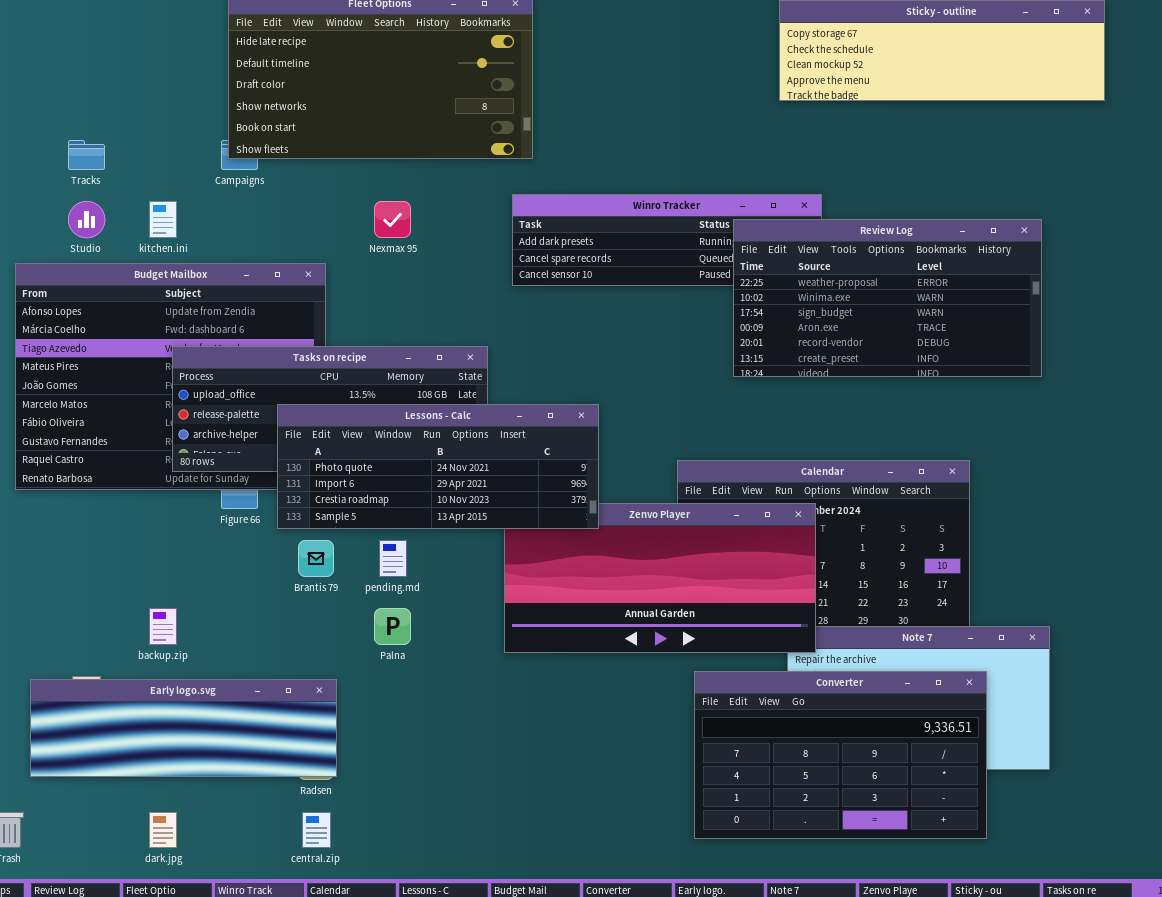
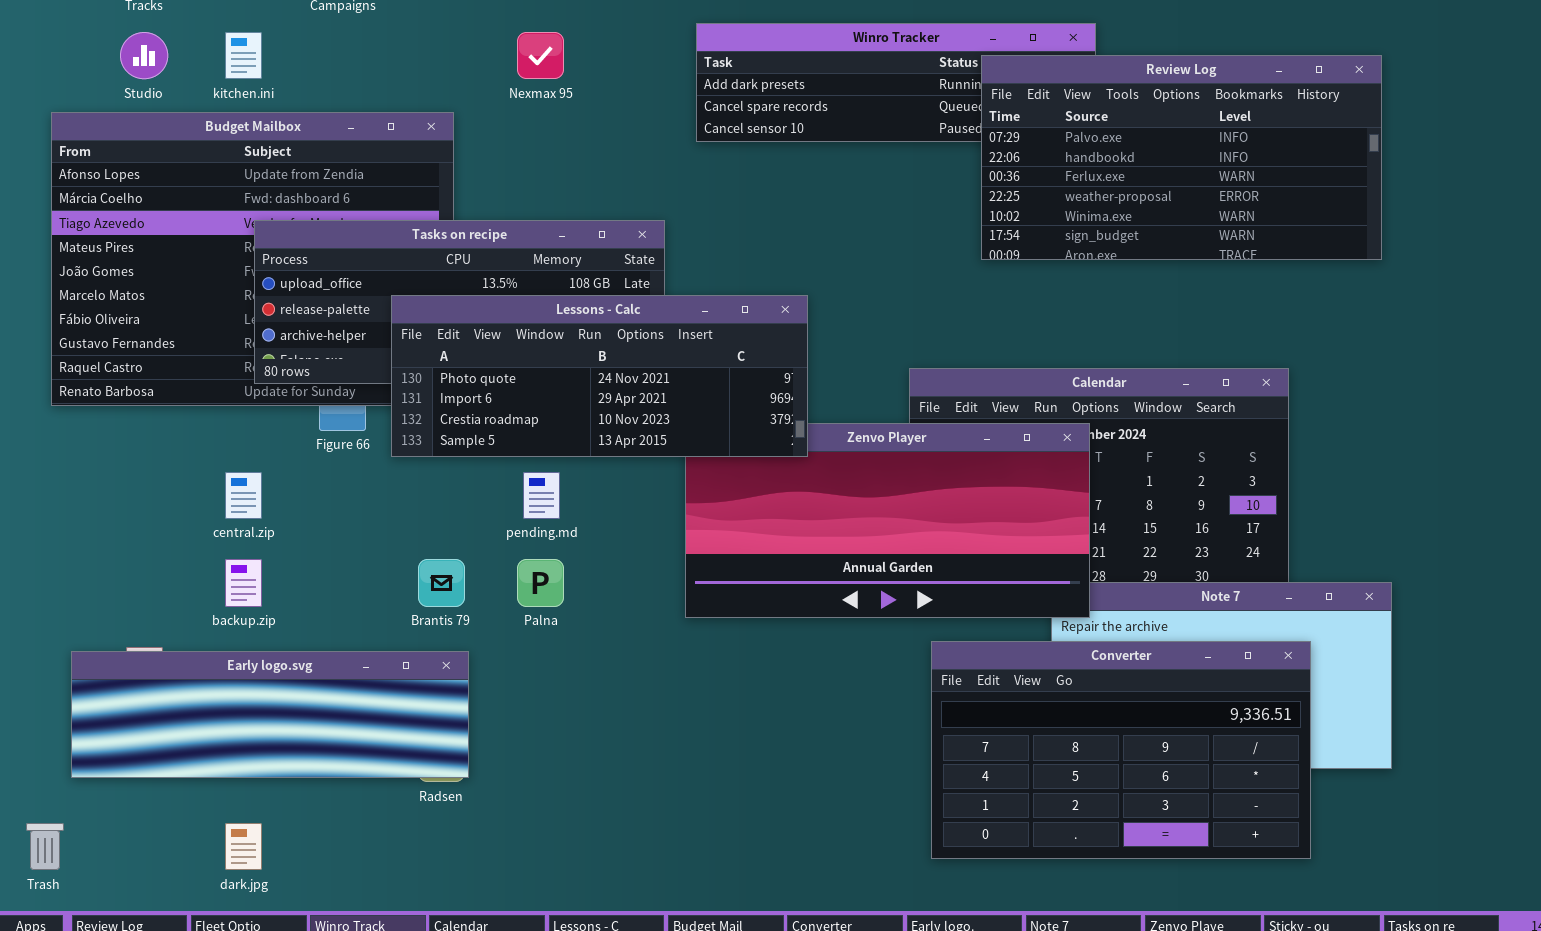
Review Log: [733,219,1042,377] -> [981,55,1382,260], scrolled up 3 rows
Brantis 79: [298,540,334,577] -> [418,559,465,607], moved
central.zip: [302,812,331,848] -> [225,472,262,519], moved

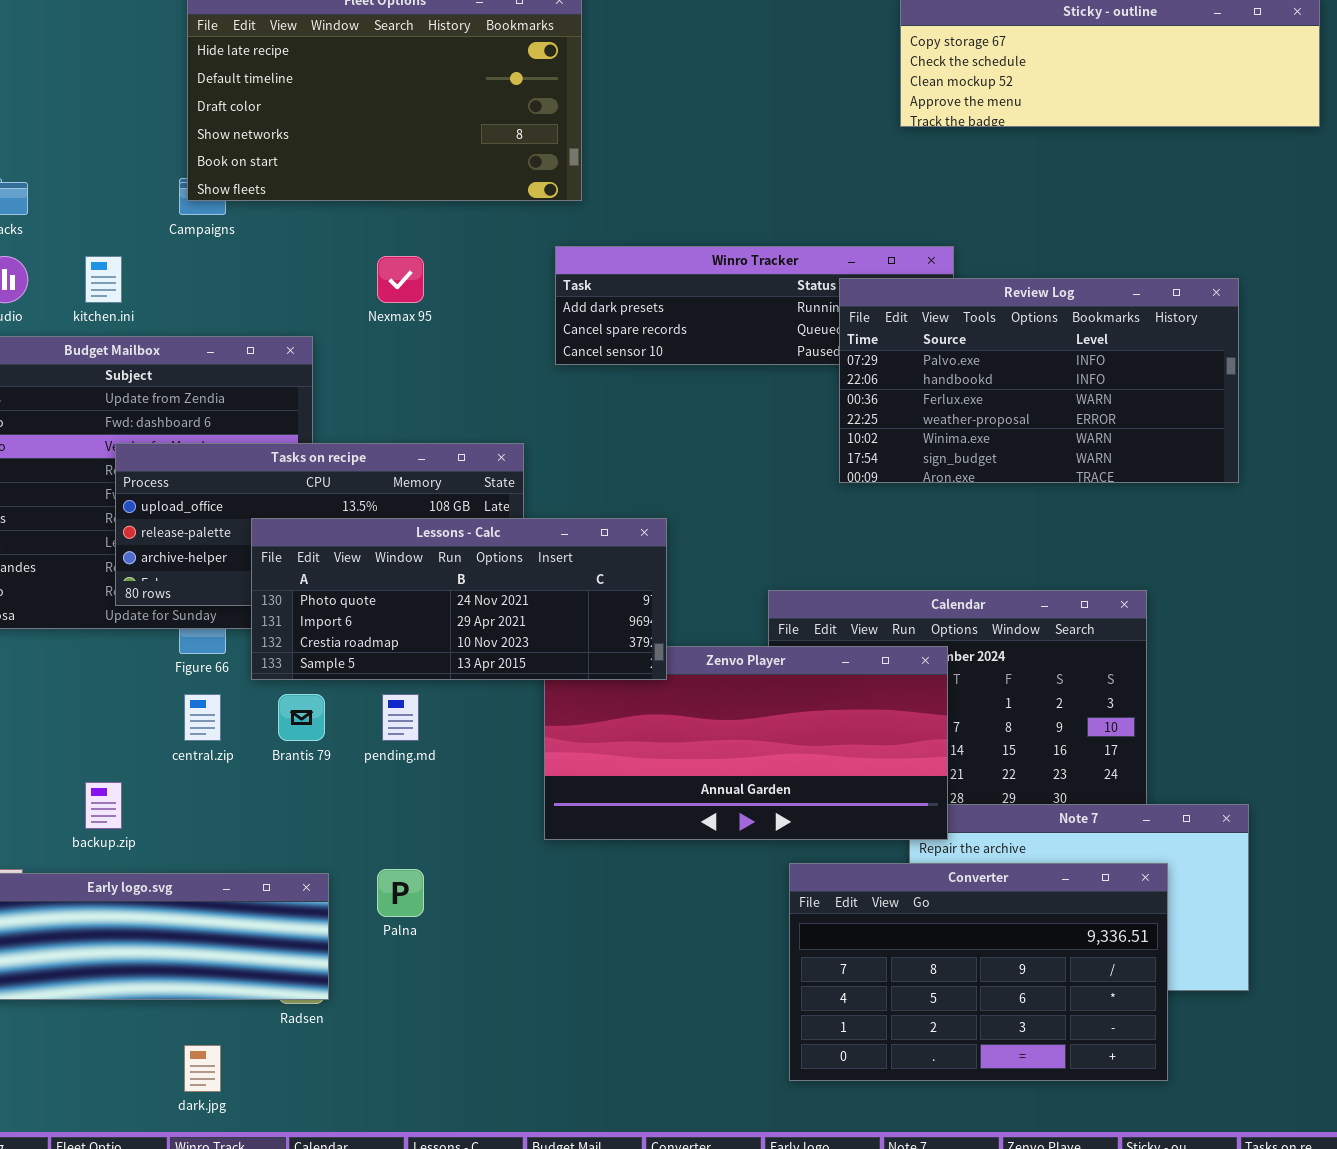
central.zip: [225,472,262,519] -> [184,694,221,741], moved
Brantis 79: [418,559,465,607] -> [278,694,325,741], moved
Palna: [517,559,564,607] -> [377,869,424,917], moved
dark.jpg: [225,823,262,870] -> [184,1045,221,1092], moved

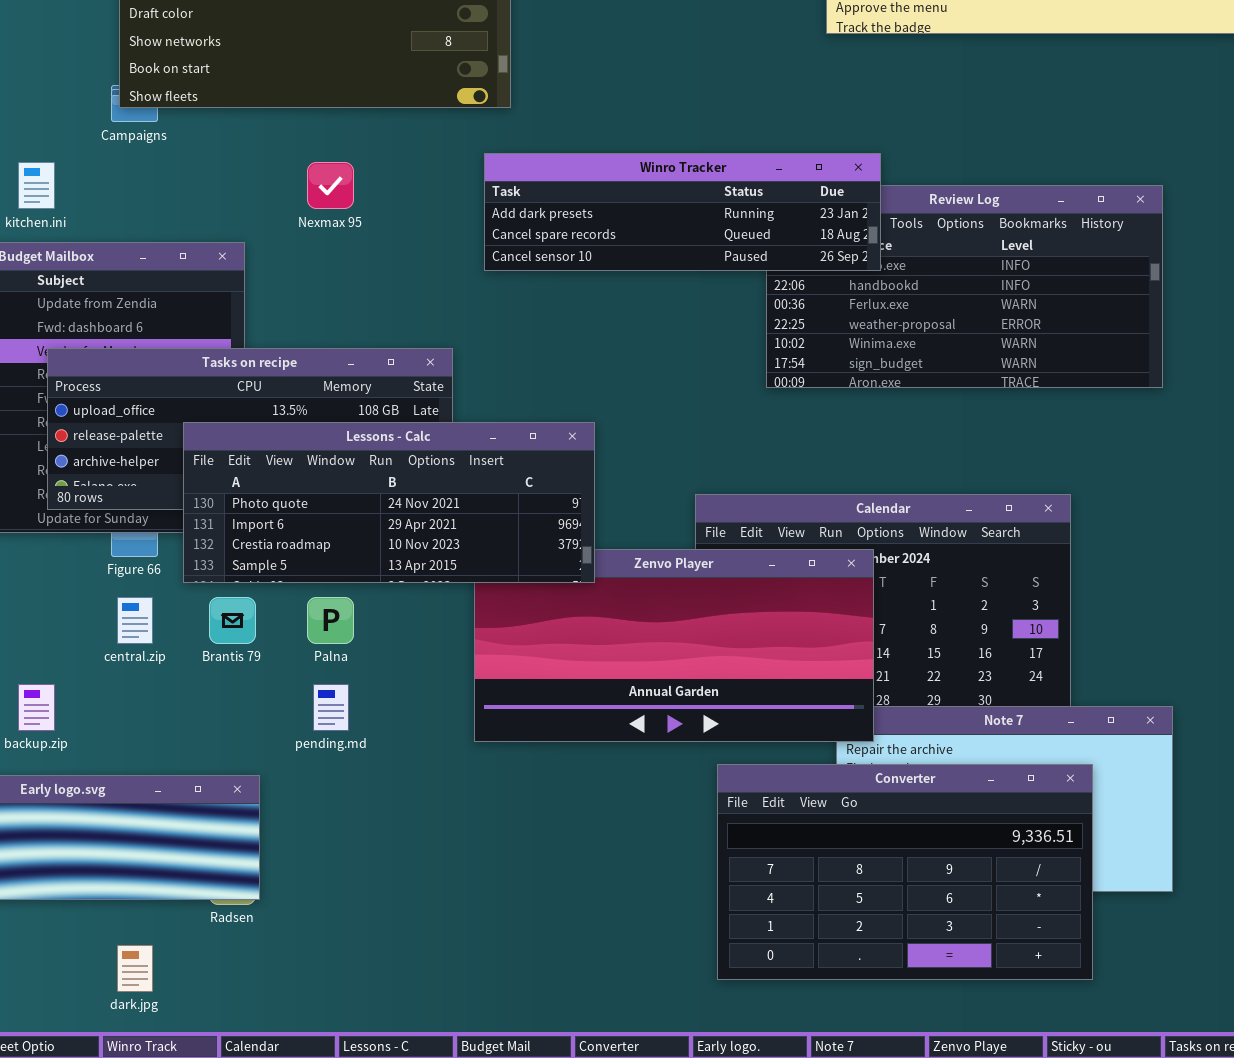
Winro Tracker: [555,246,954,365] -> [484,153,881,271], raised
pending.md: [382,694,419,741] -> [313,684,349,731], moved
Palna: [377,869,424,917] -> [307,597,354,644], moved

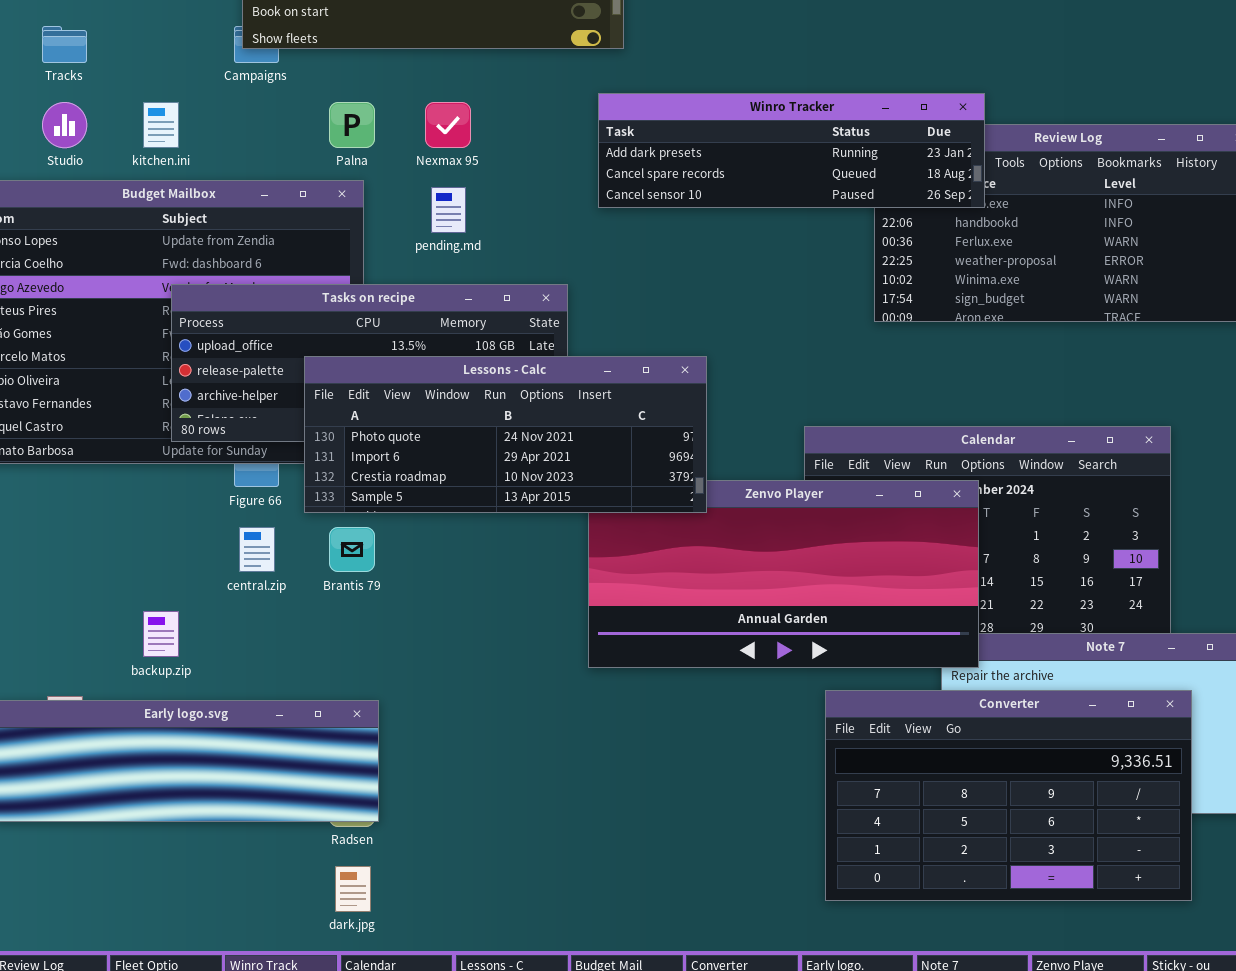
Palna: [307,597,354,644] -> [329,102,375,148], moved
pending.md: [313,684,349,731] -> [431,187,466,233], moved
dark.jpg: [117,945,153,992] -> [335,866,371,912], moved

